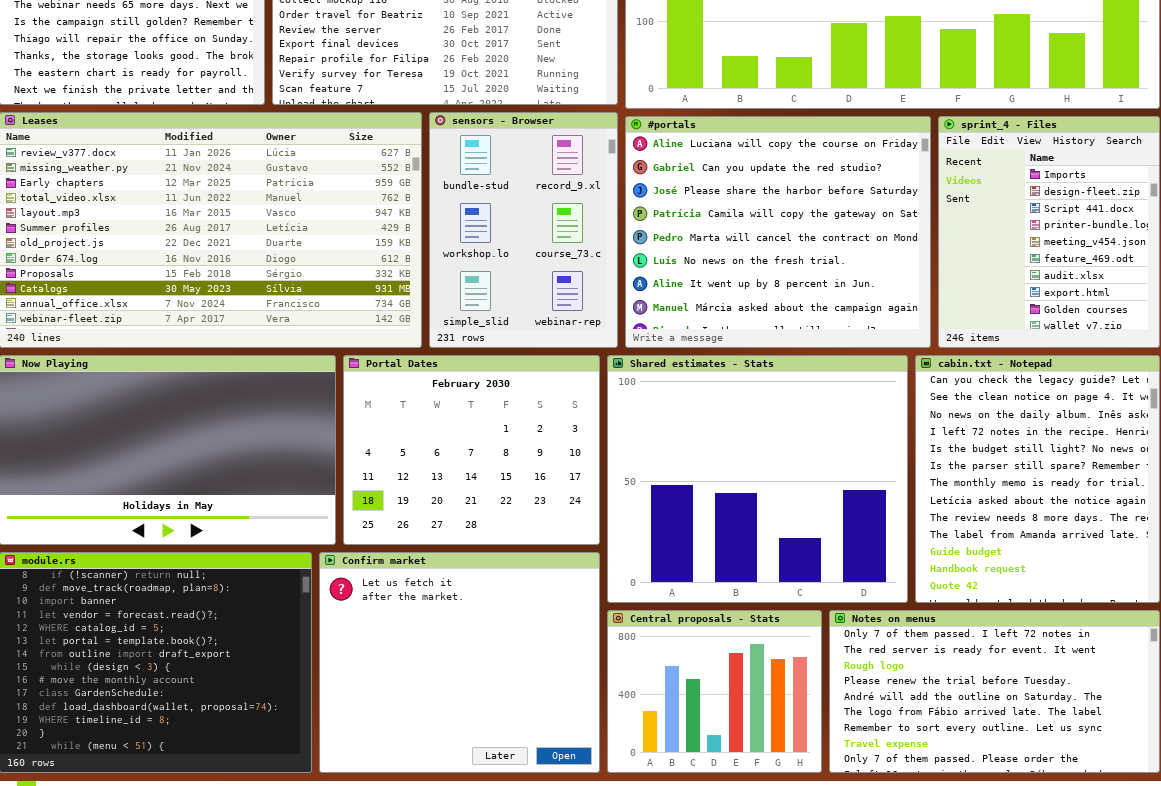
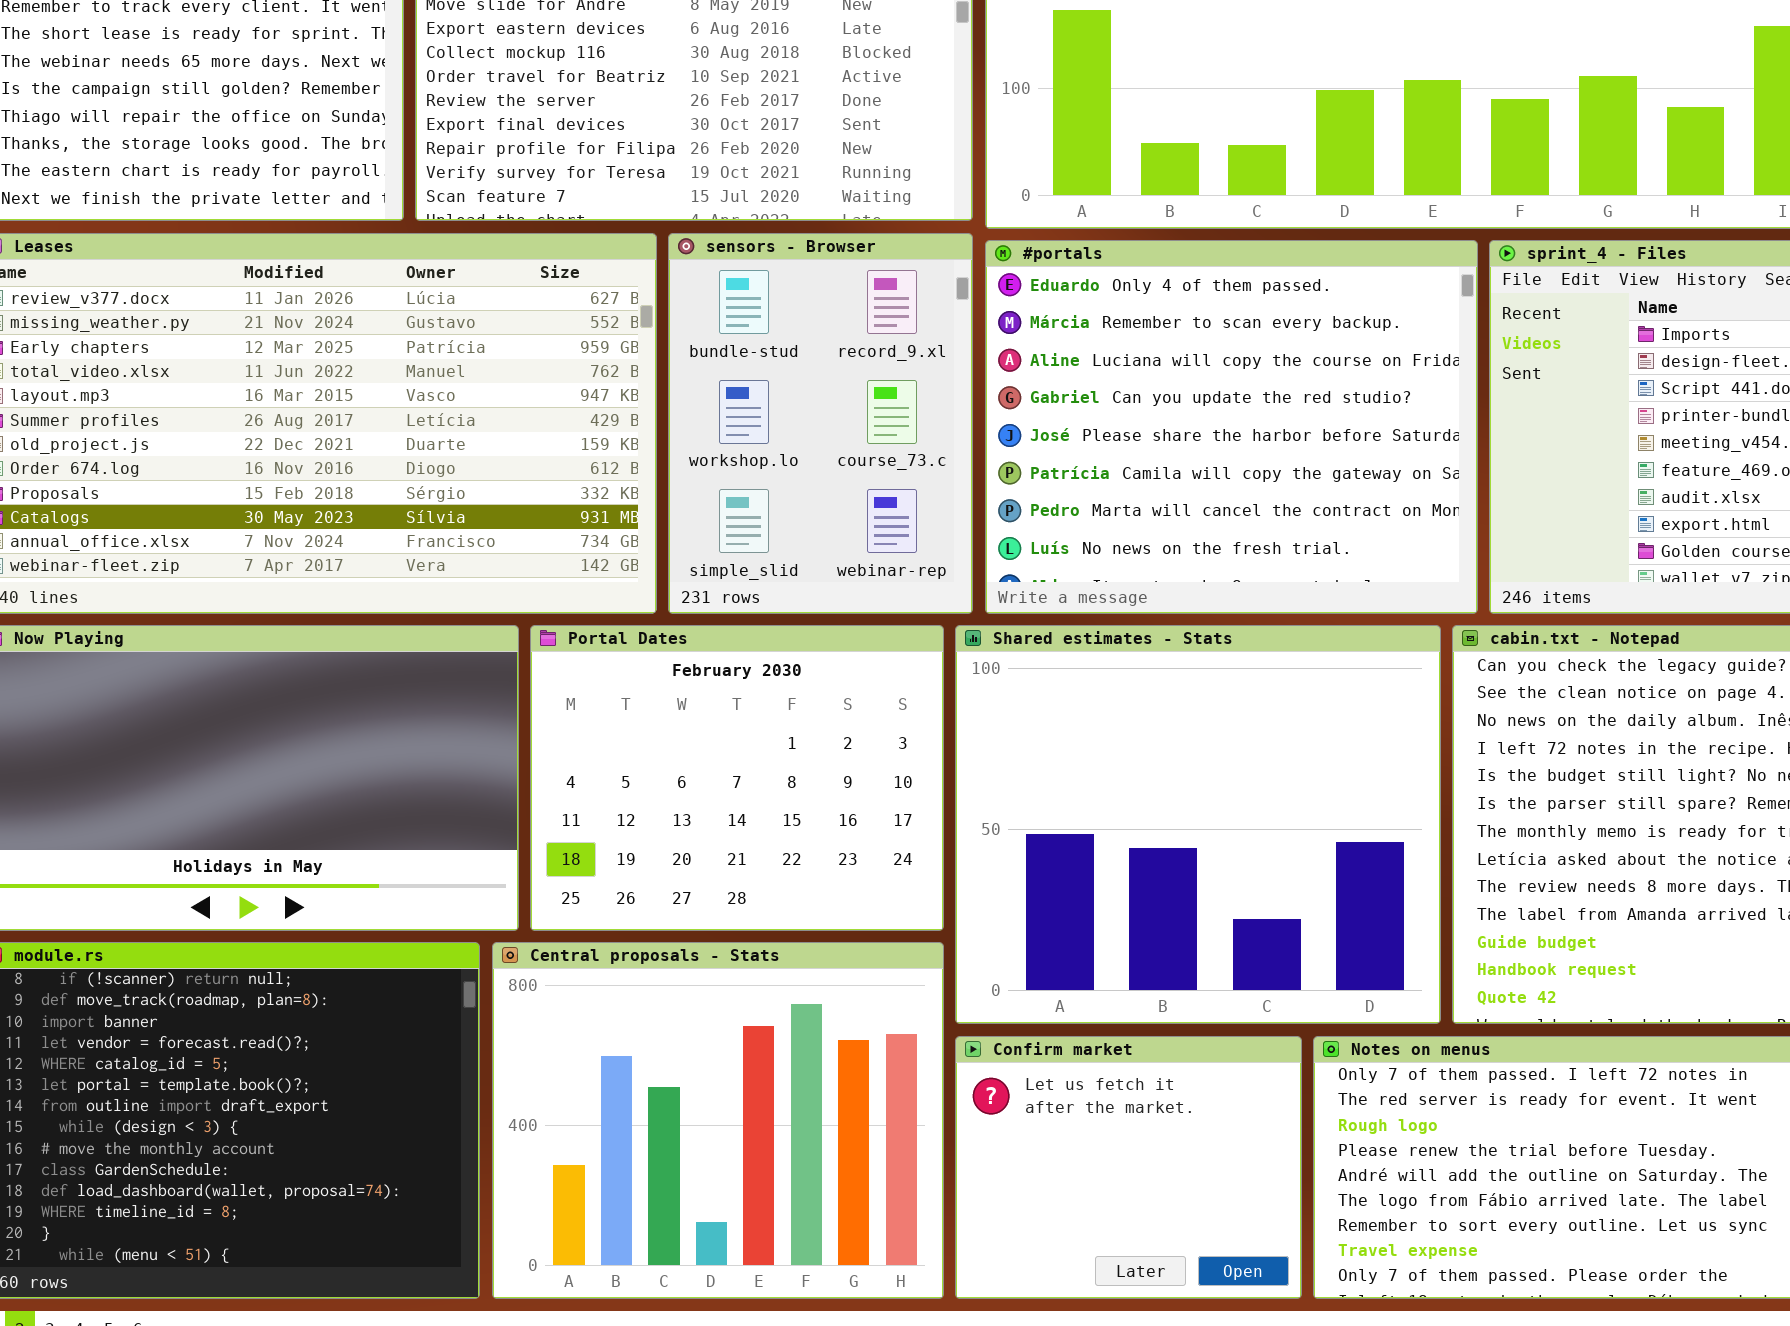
#portals: [625,116,931,348] -> [985,240,1478,614], scrolled up 2 rows
Confirm market: [319,552,600,773] -> [955,1036,1302,1299], moved, resized
Central proposals - Stats: [607,610,822,773] -> [492,942,944,1299], moved, resized

